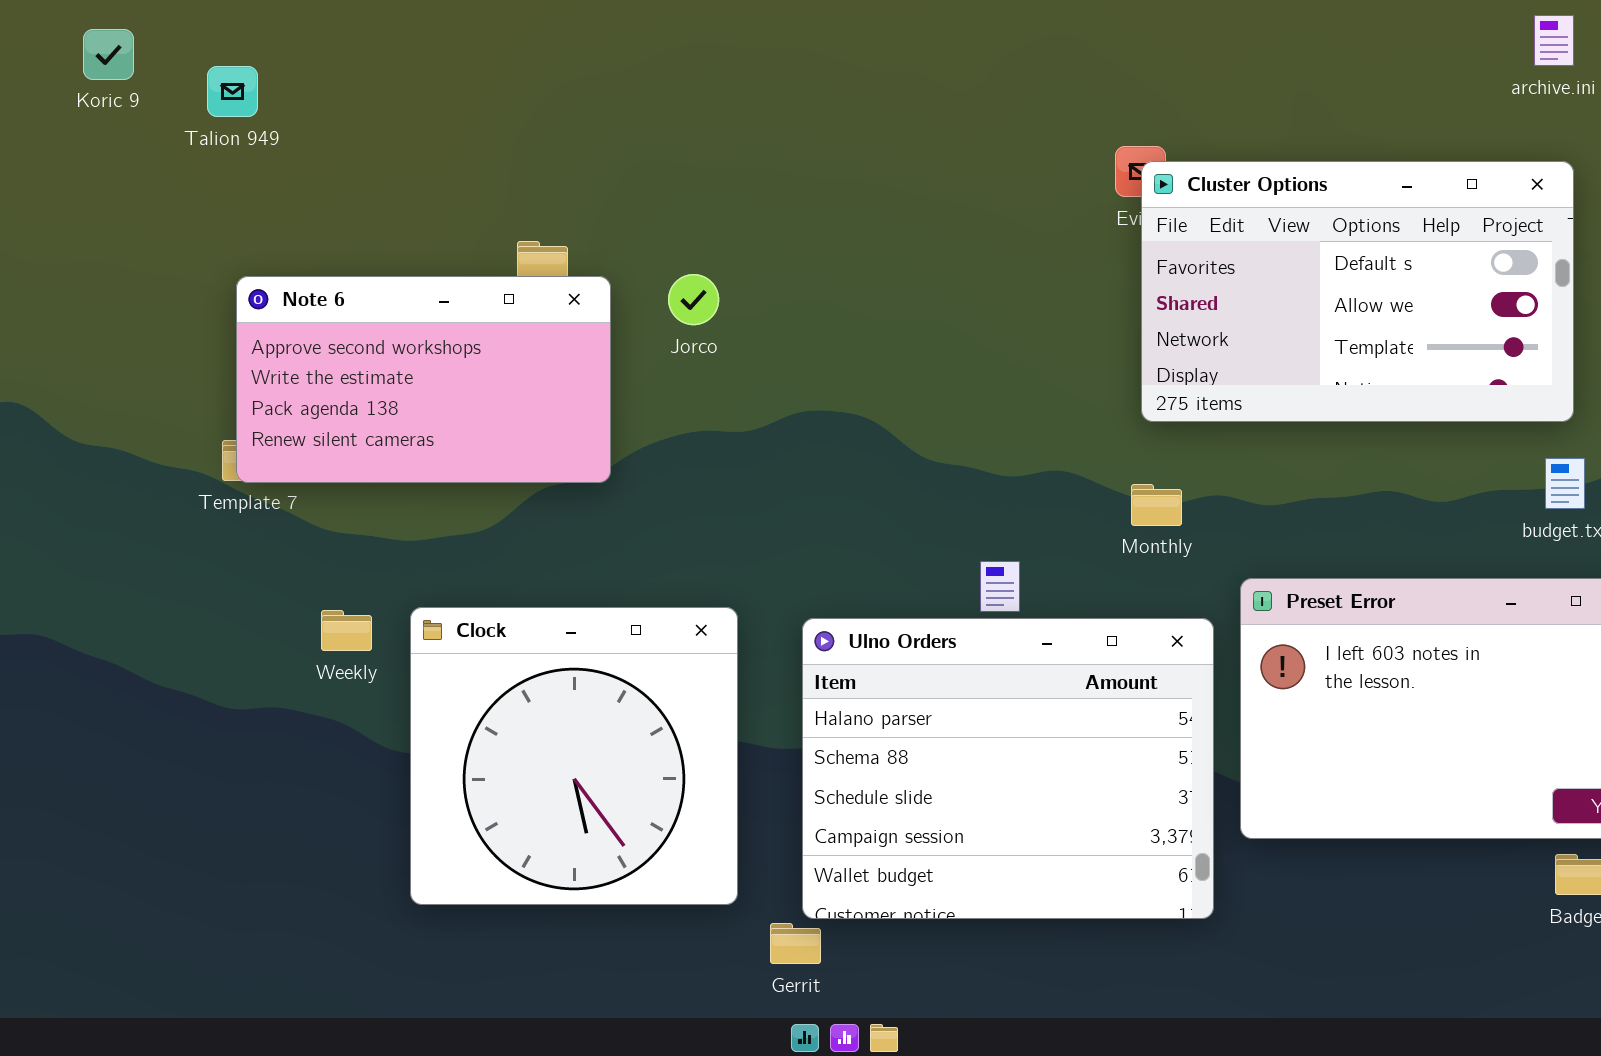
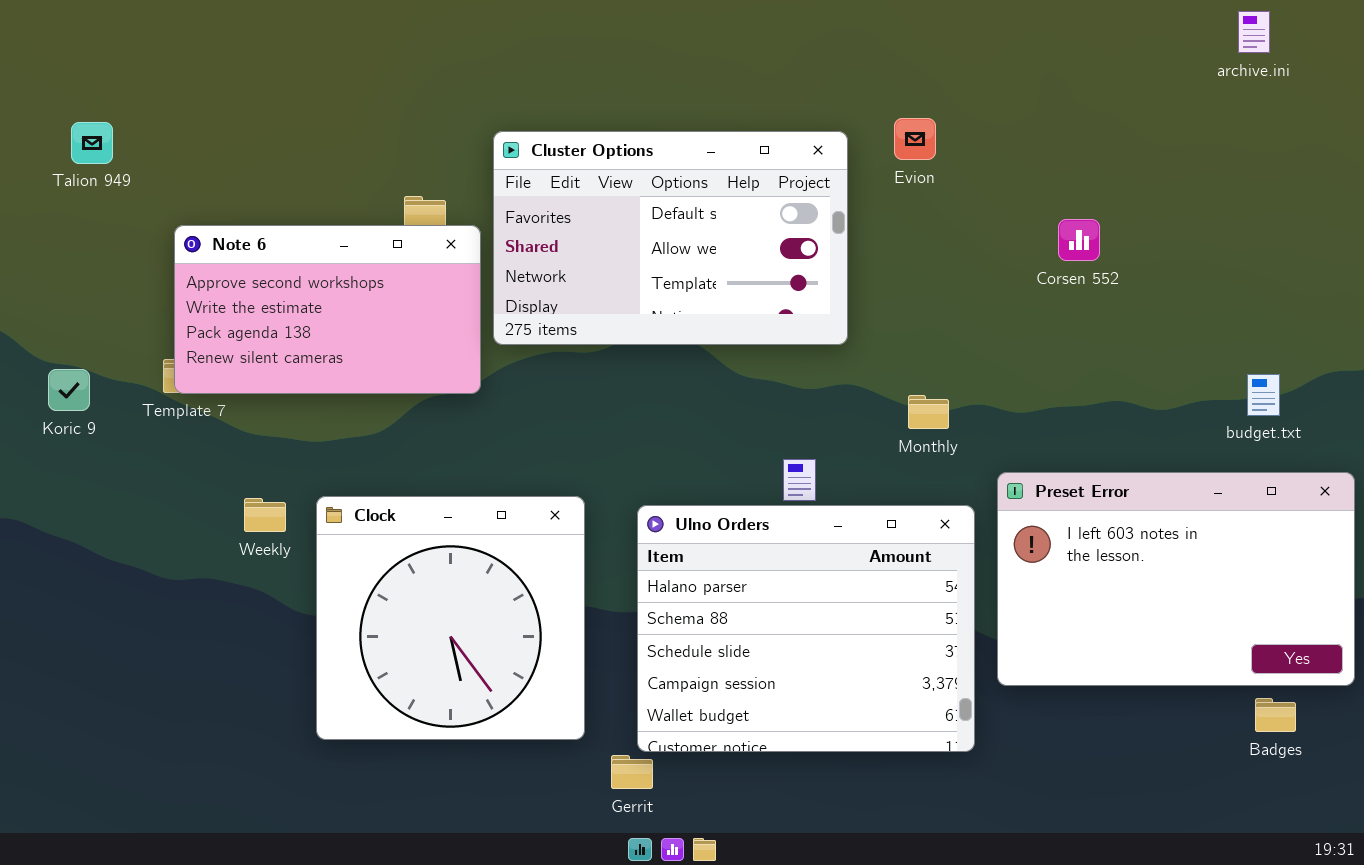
Koric 9: [83,29,134,80] -> [48,369,90,411], moved
Talion 949: [207,66,258,117] -> [71,122,113,164], moved
Cluster Options: [1141,161,1574,422] -> [493,131,848,345], moved

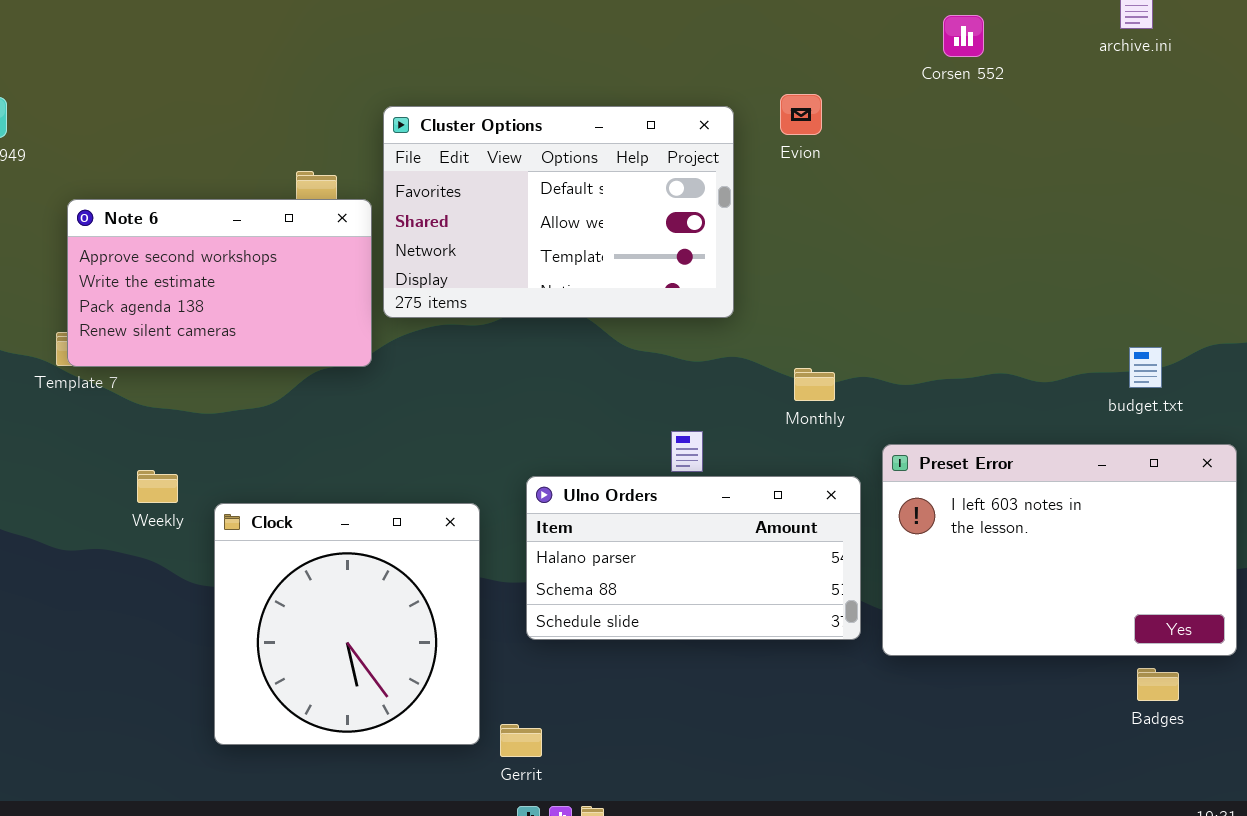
Corsen 552: [1058,219,1100,261] -> [943,15,984,57], moved
Clock: [316,496,585,740] -> [214,503,480,745], moved
Ulno Orders: [637,505,975,752] -> [526,476,861,640], resized

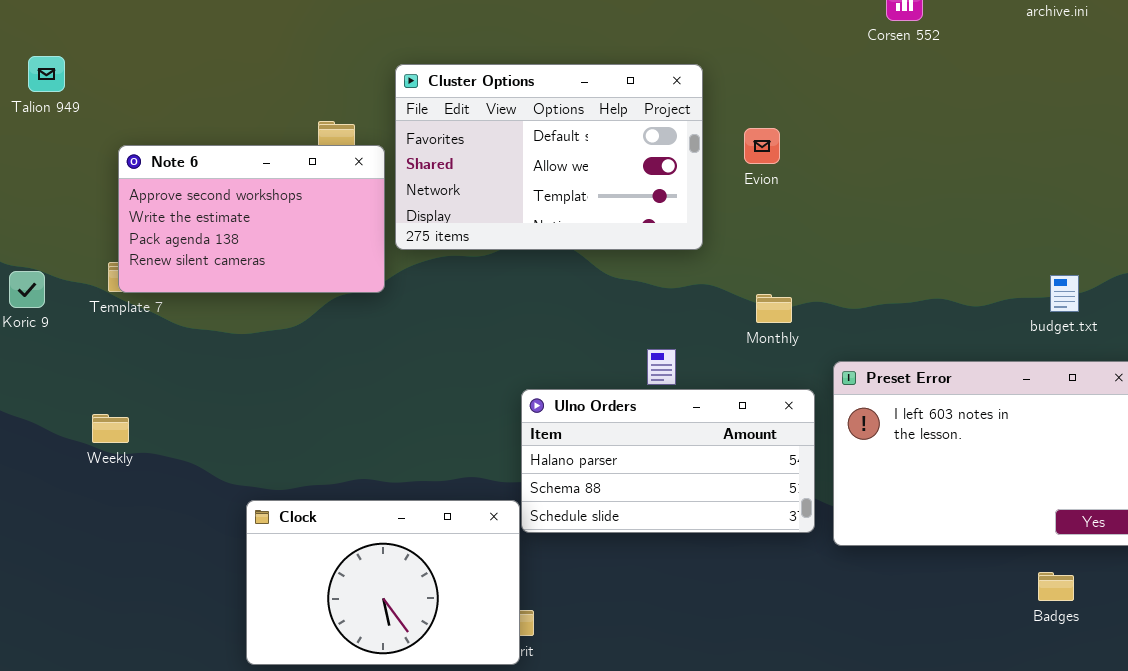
Evion: [780,94,822,135] -> [744,128,780,164], moved
Weekly: [137,470,178,503] -> [92,414,129,443], moved
Clock: [214,503,480,745] -> [246,500,520,665], moved, resized
Badges: [1137,668,1179,701] -> [1038,572,1074,601], moved

